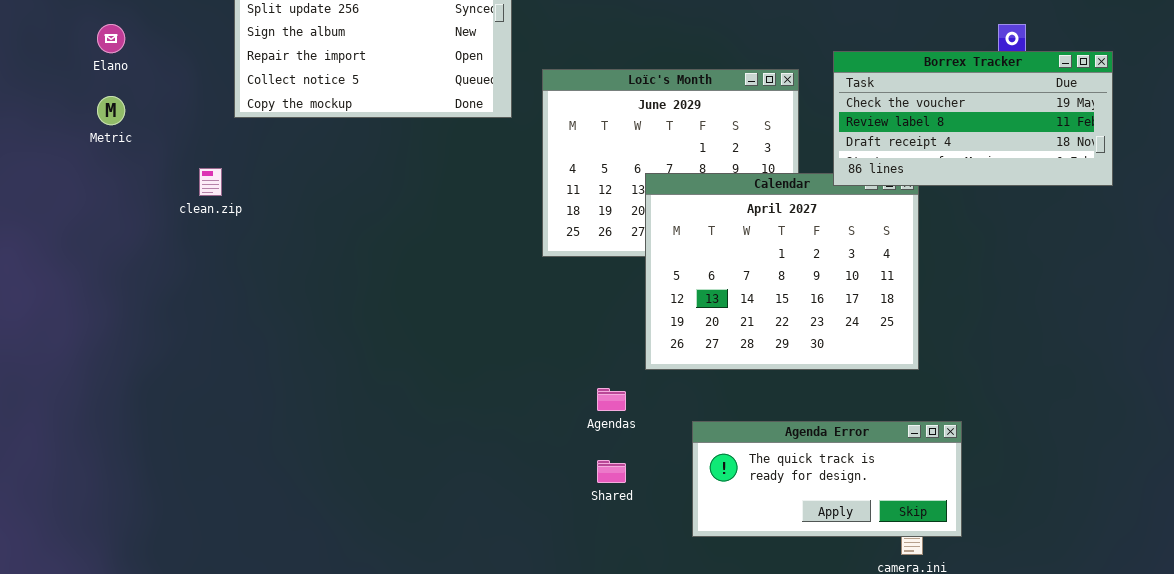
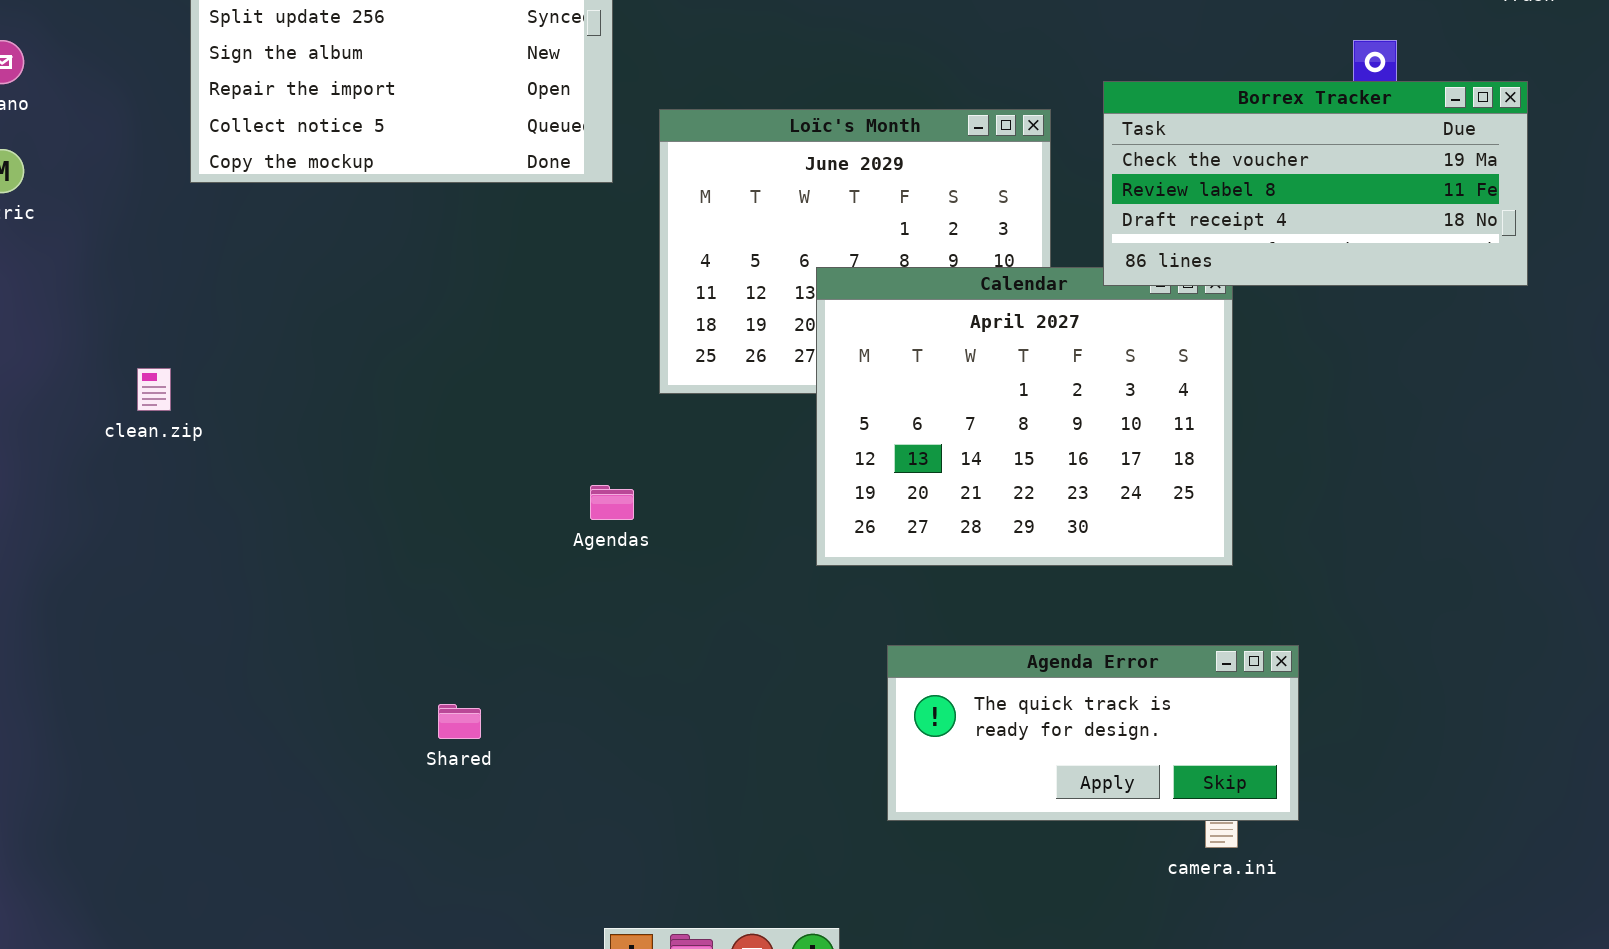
clean.zip: [199,168,222,196] -> [137,368,171,411], moved
Agendas: [597,388,626,411] -> [590,485,634,520], moved
Shared: [597,460,626,483] -> [438,704,481,739], moved

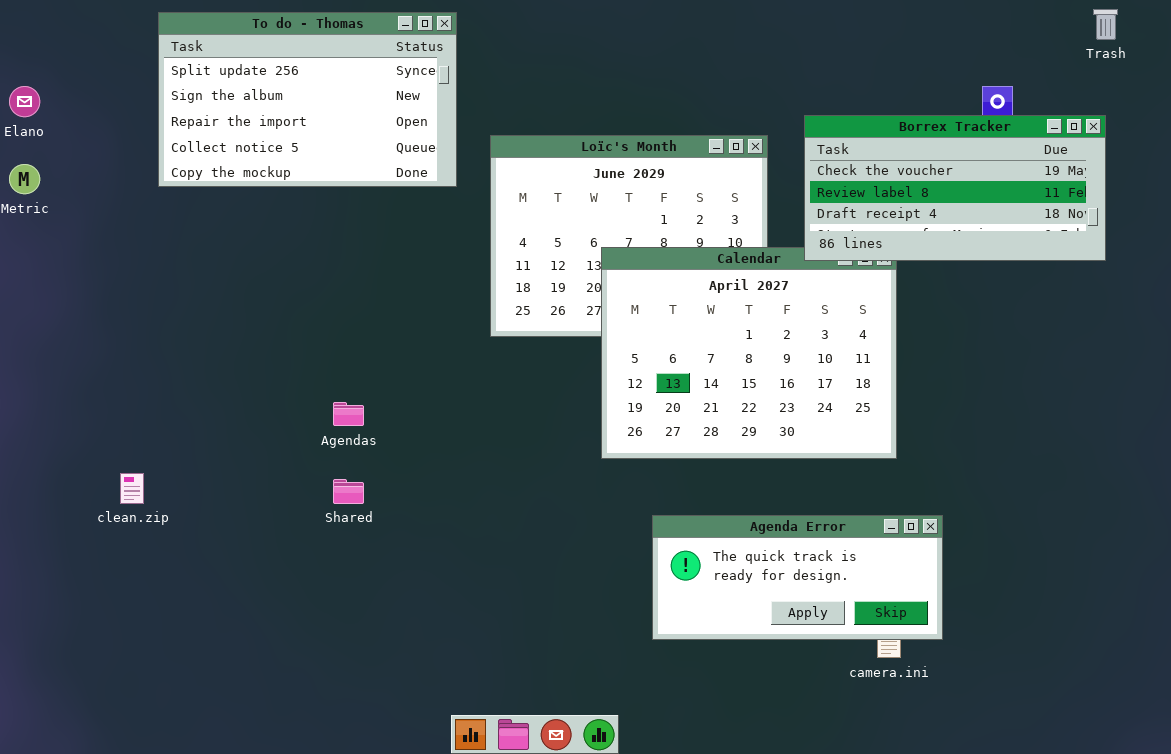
clean.zip: [137,368,171,411] -> [120,473,144,504], moved
Agendas: [590,485,634,520] -> [333,402,364,426], moved
Shared: [438,704,481,739] -> [333,479,364,504], moved

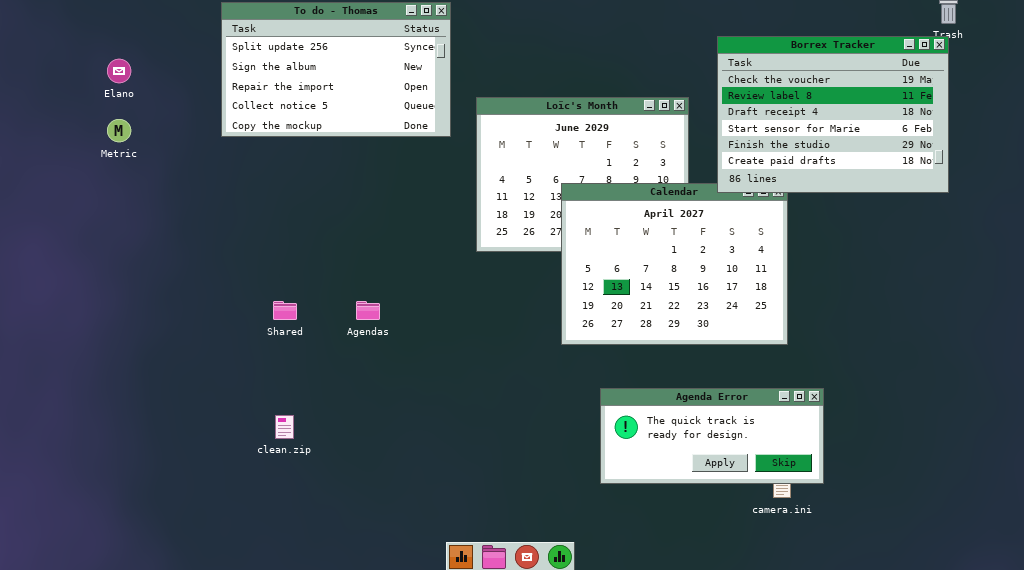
Borrex Tracker: [804,115,1106,261] -> [717,36,949,193], resized
clean.zip: [120,473,144,504] -> [275,415,294,439], moved
Shared: [333,479,364,504] -> [273,301,297,320], moved

